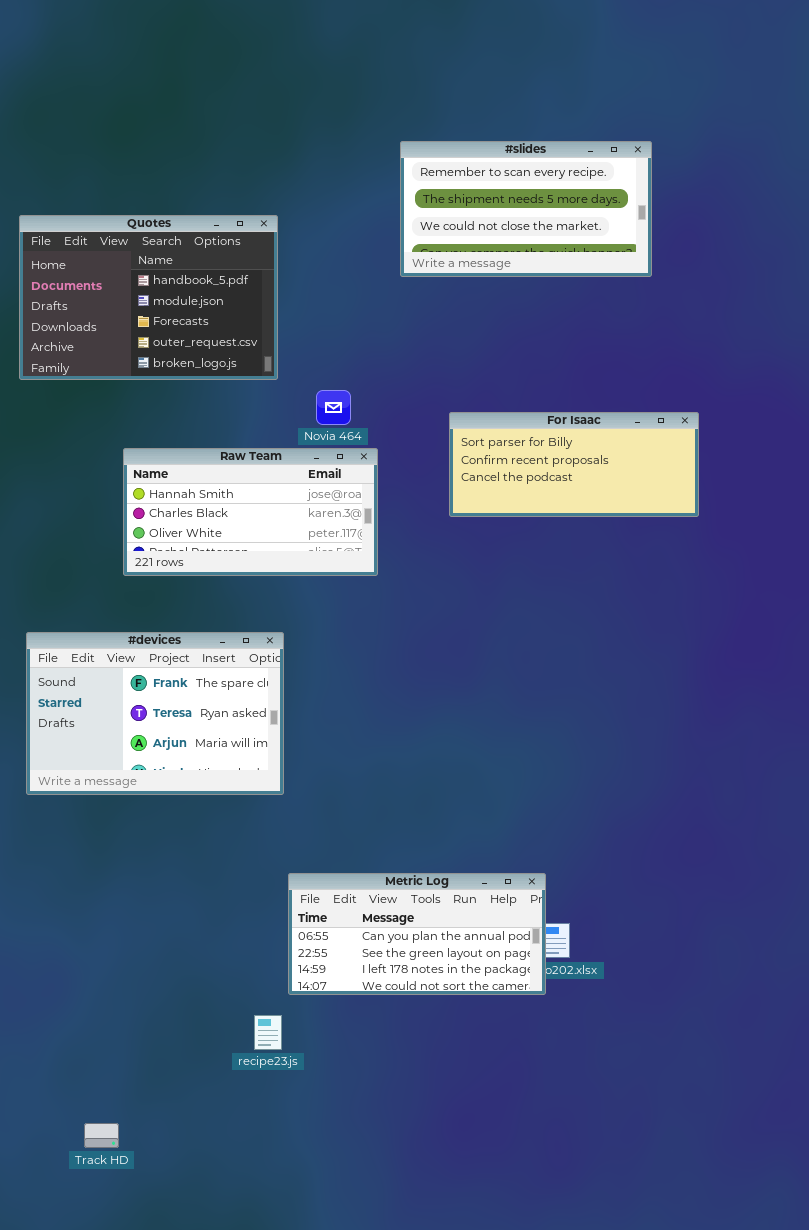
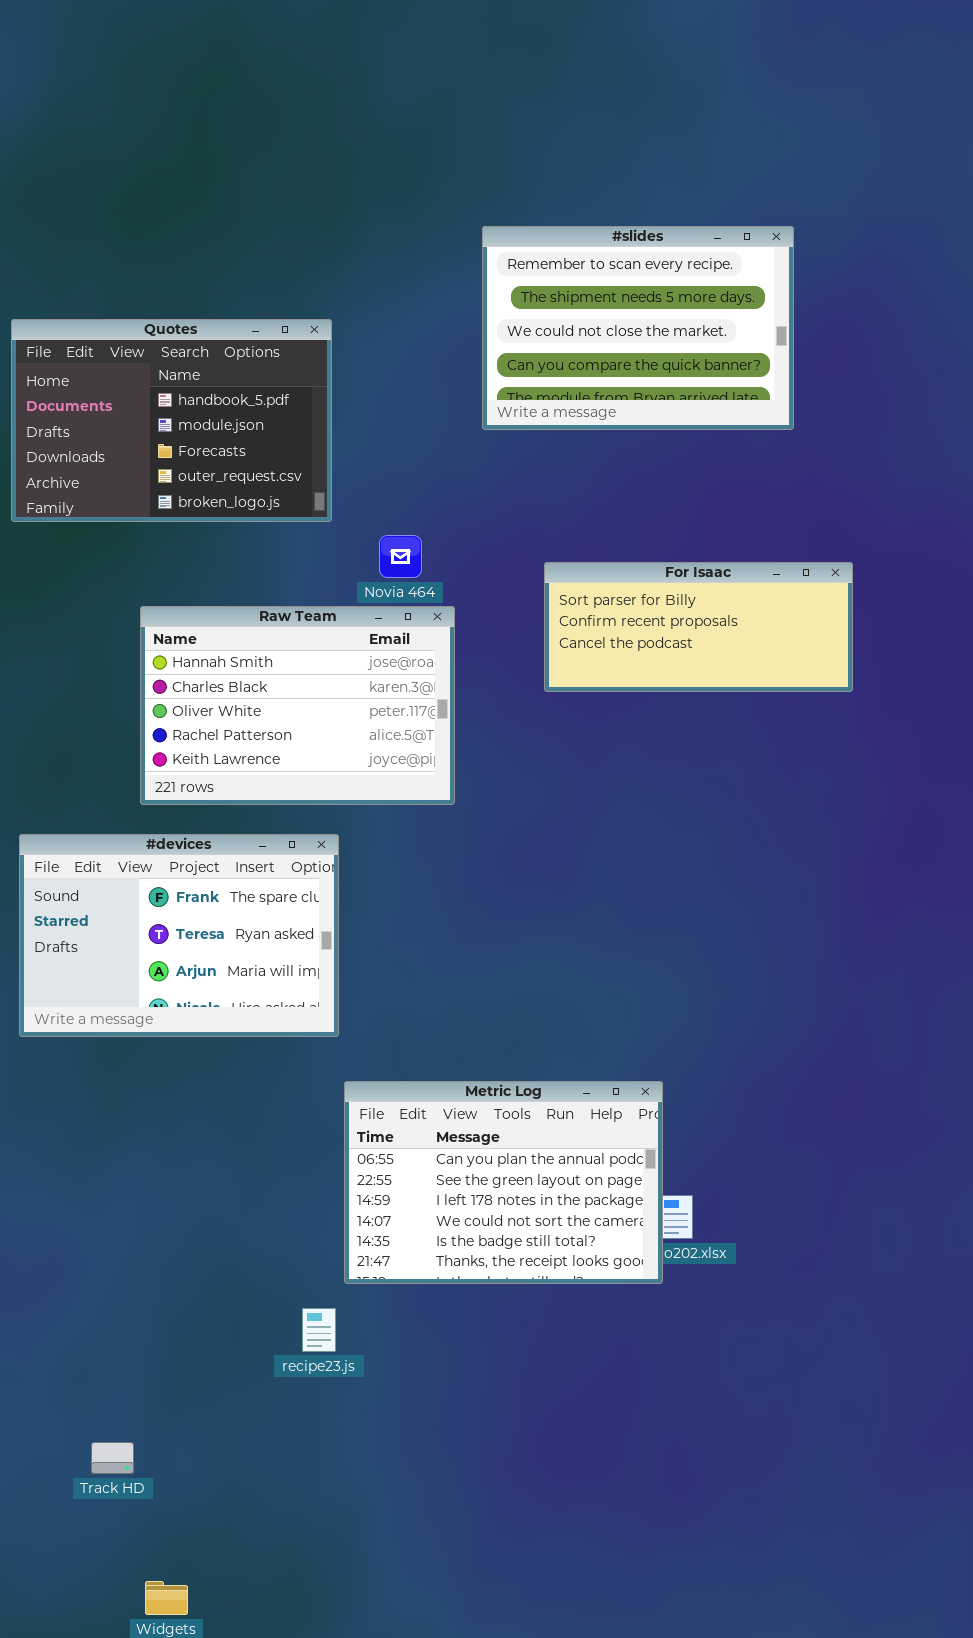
#slides: [400,141,652,277] -> [482,226,794,430], resized
Raw Team: [123,448,378,576] -> [140,606,455,805], resized
Metric Log: [288,873,546,995] -> [344,1081,663,1284], resized

